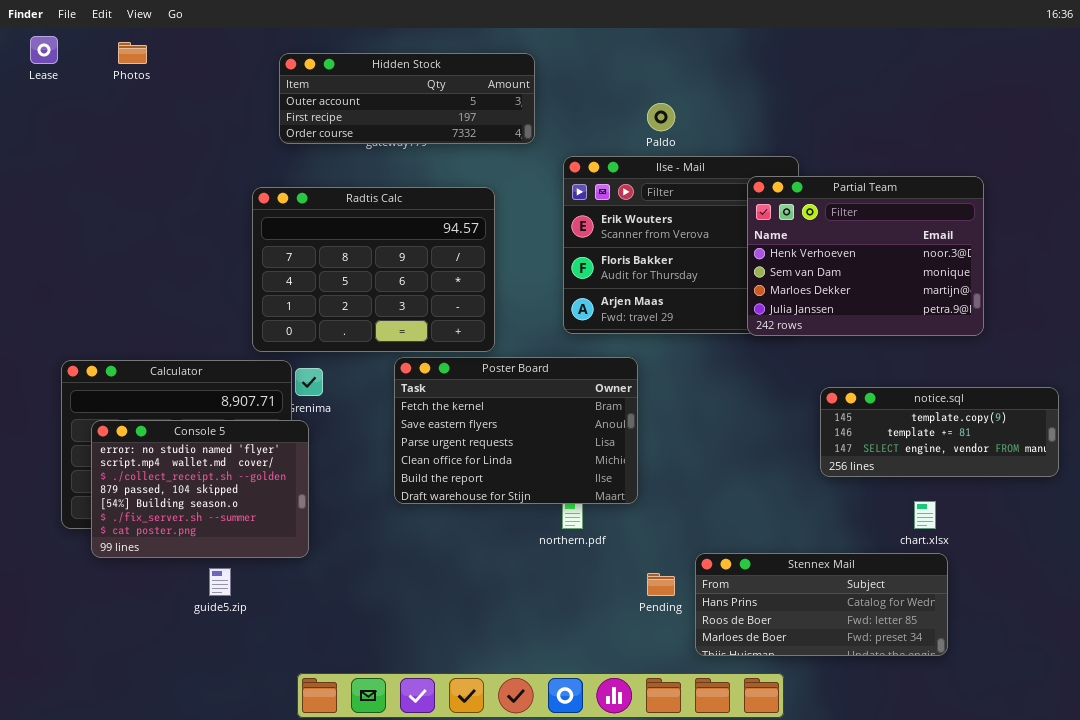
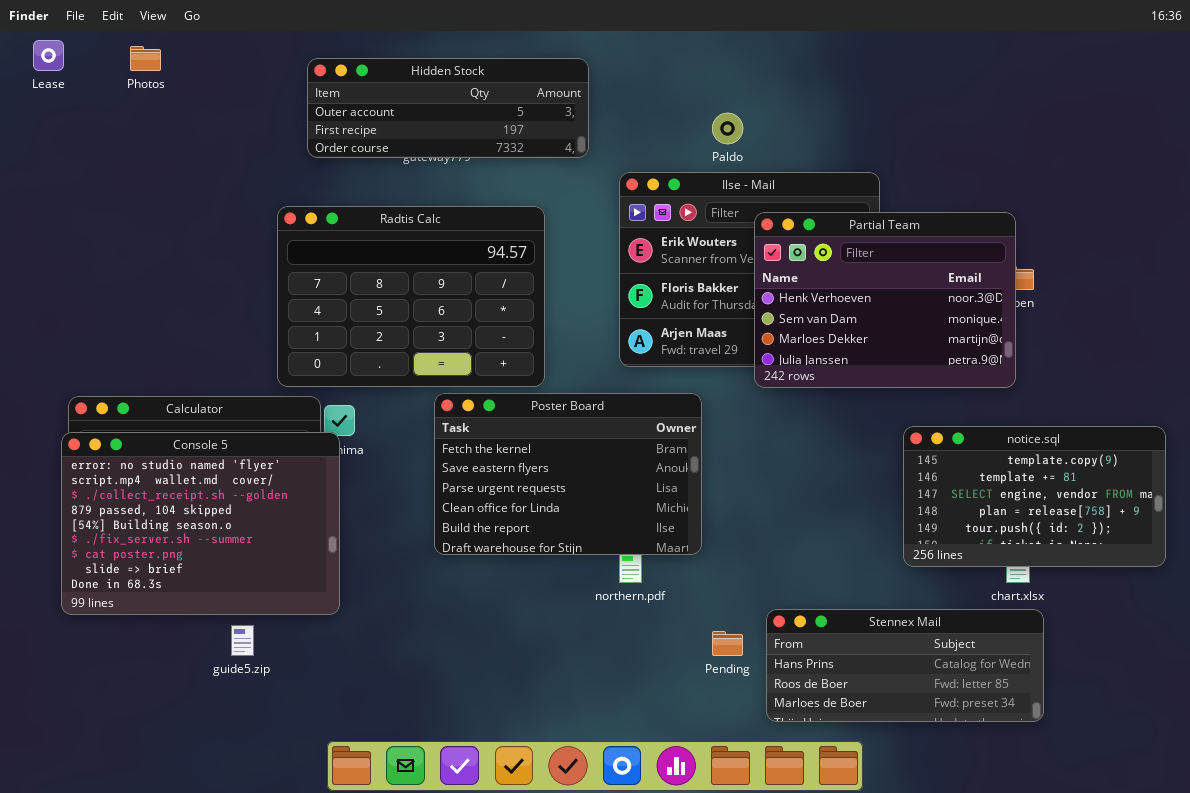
Partial Team: [747,176,984,336] -> [754,212,1016,388], moved
notice.sql: [820,387,1059,477] -> [903,426,1166,567], resized
Console 5: [91,420,309,558] -> [61,432,340,615], resized

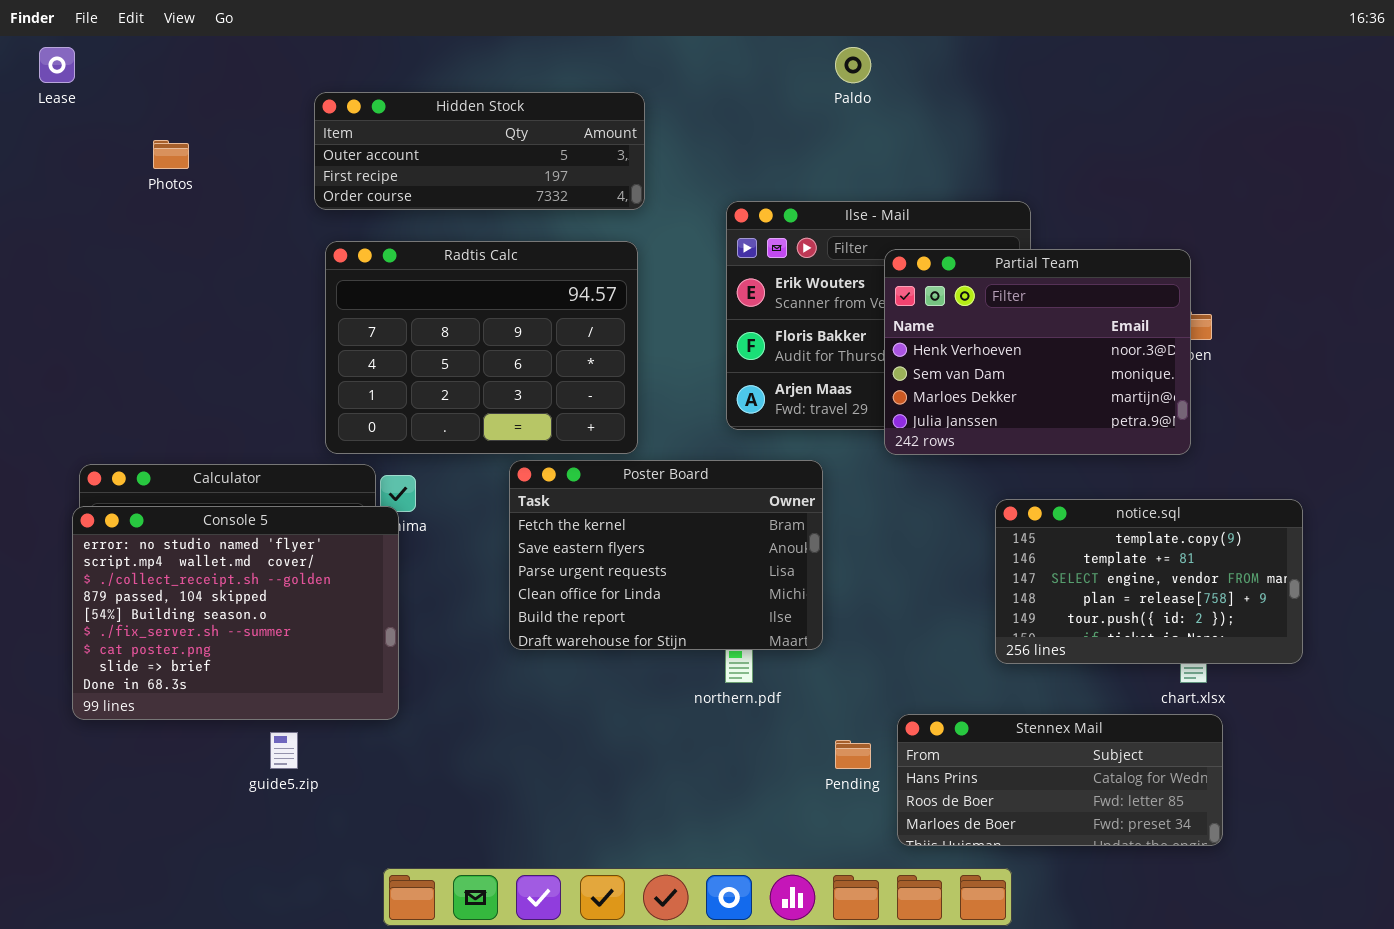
Photos: [130,46,161,71] -> [153,140,189,169], moved
Hidden Stock: [307,58,589,158] -> [314,92,645,210], moved
Paldo: [712,113,743,144] -> [835,47,871,83], moved
notice.sql: [903,426,1166,567] -> [995,499,1303,664], moved

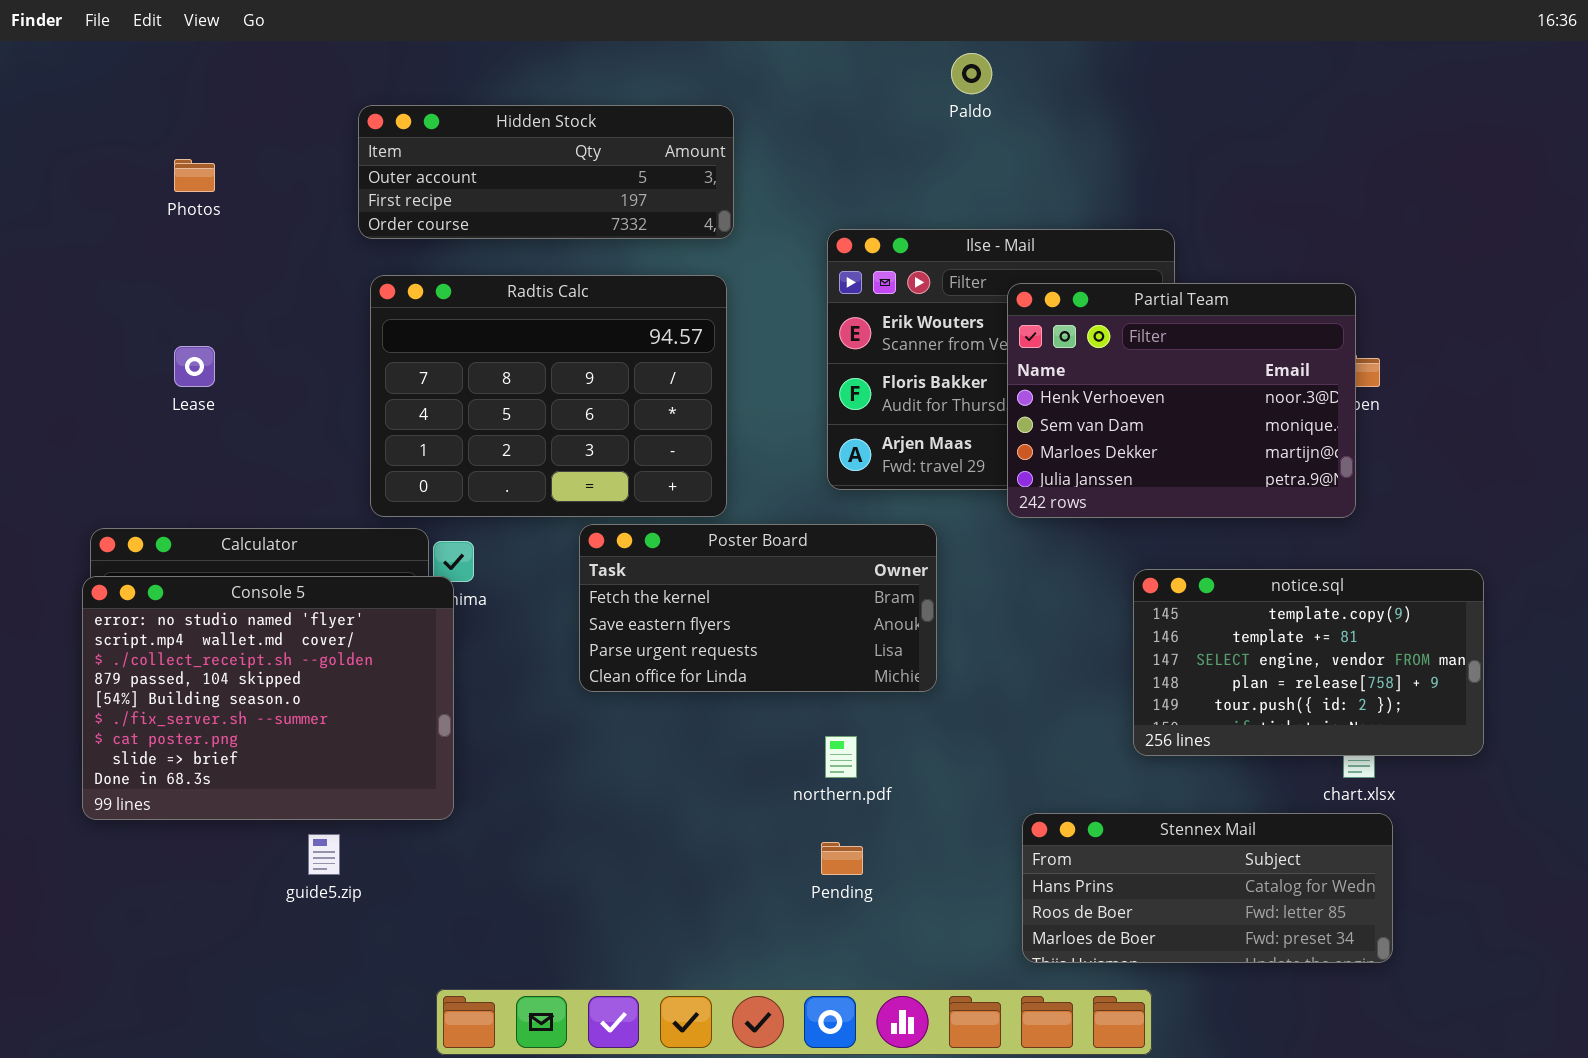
Lease: [39,47,75,83] -> [174,346,215,387], moved
Poster Board: [509,460,823,650] -> [579,524,937,692], resized
Pending: [835,740,871,769] -> [821,842,863,875], moved

